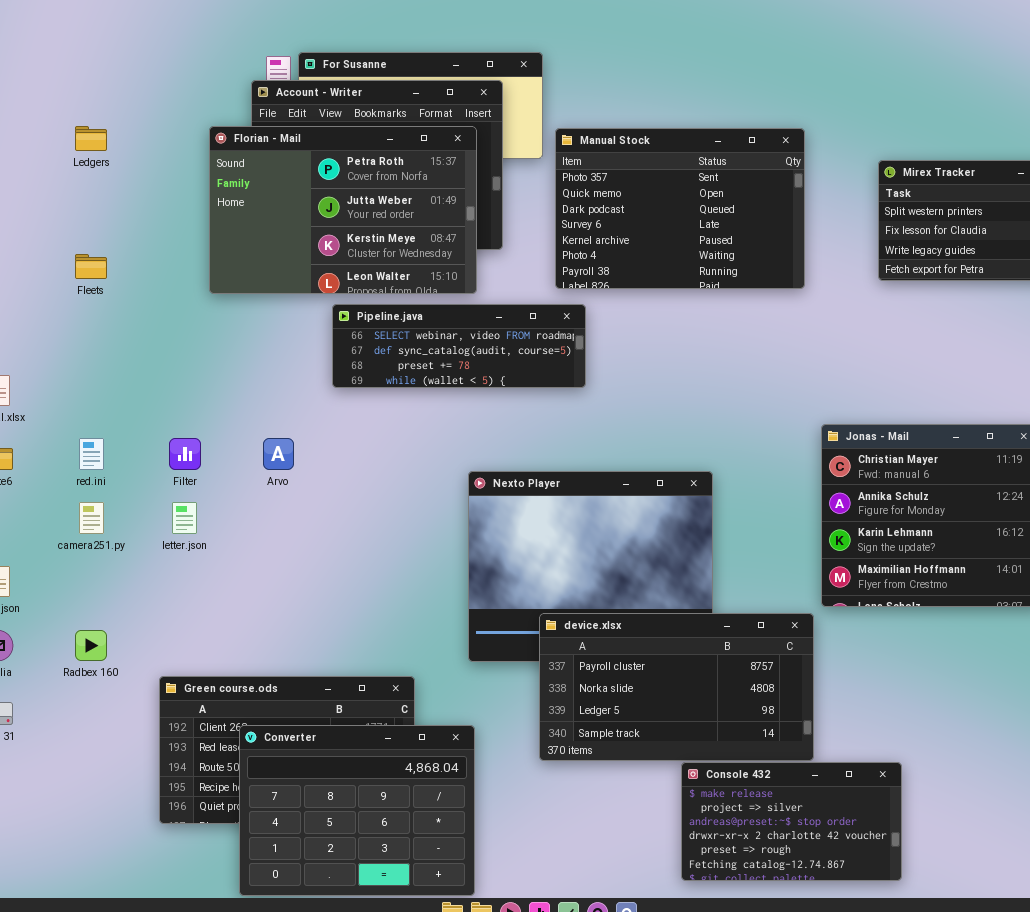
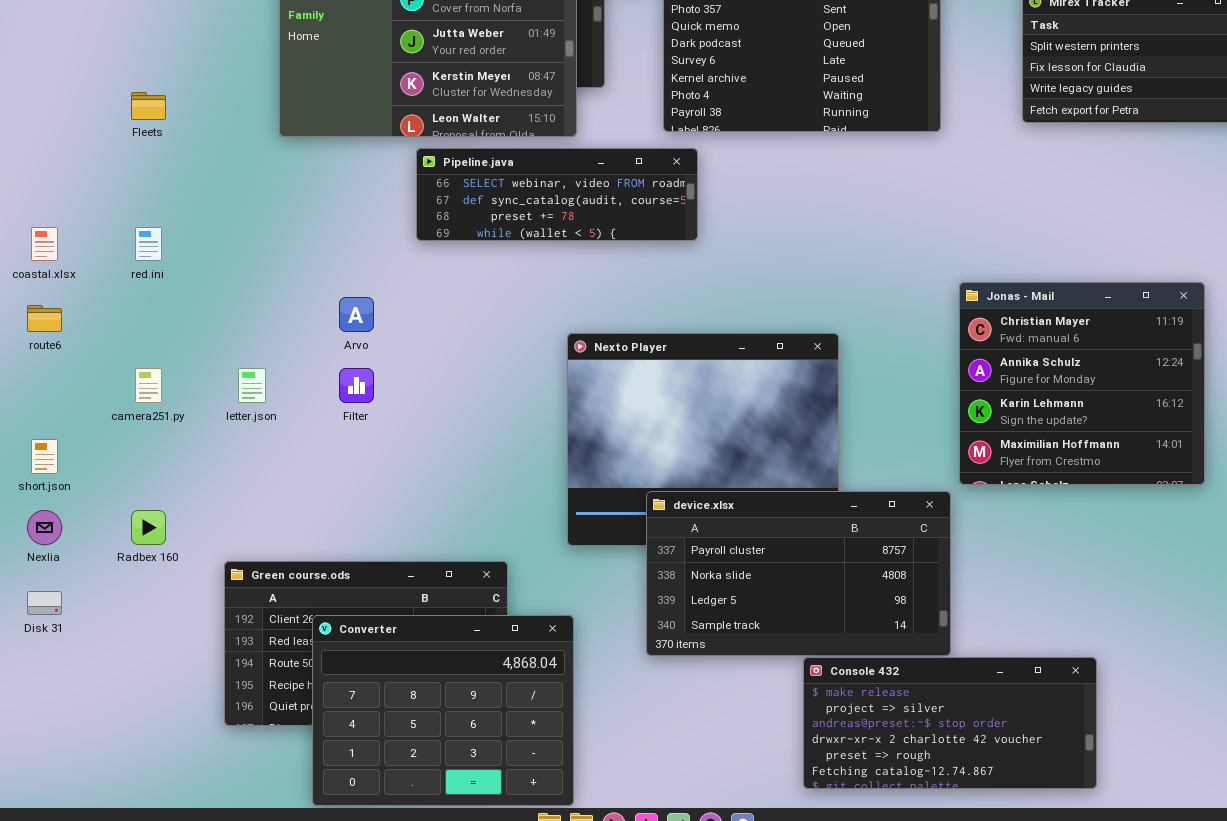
red.ini: [79,438,104,470] -> [135,227,162,261], moved
Filter: [169,438,201,470] -> [339,368,374,403], moved
Console 432: [681,762,902,881] -> [803,657,1097,789], resized

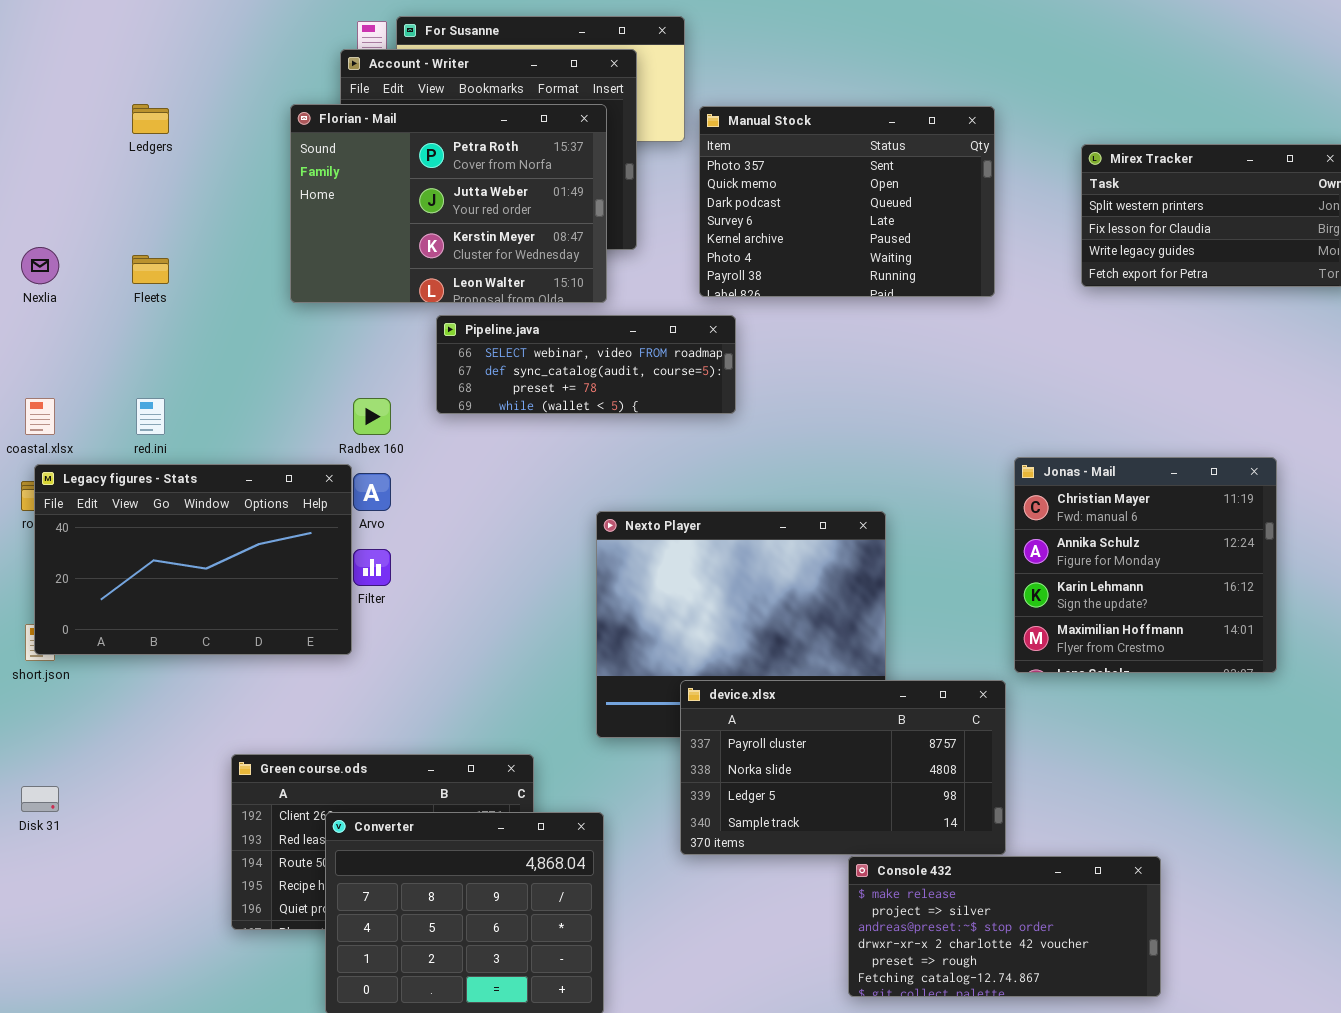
Legacy figures - Stats: none -> [34,464,352,655], opened
Nexlia: [27,510,62,545] -> [21,247,59,284], moved
Radbex 160: [131,510,166,545] -> [353,398,391,435], moved

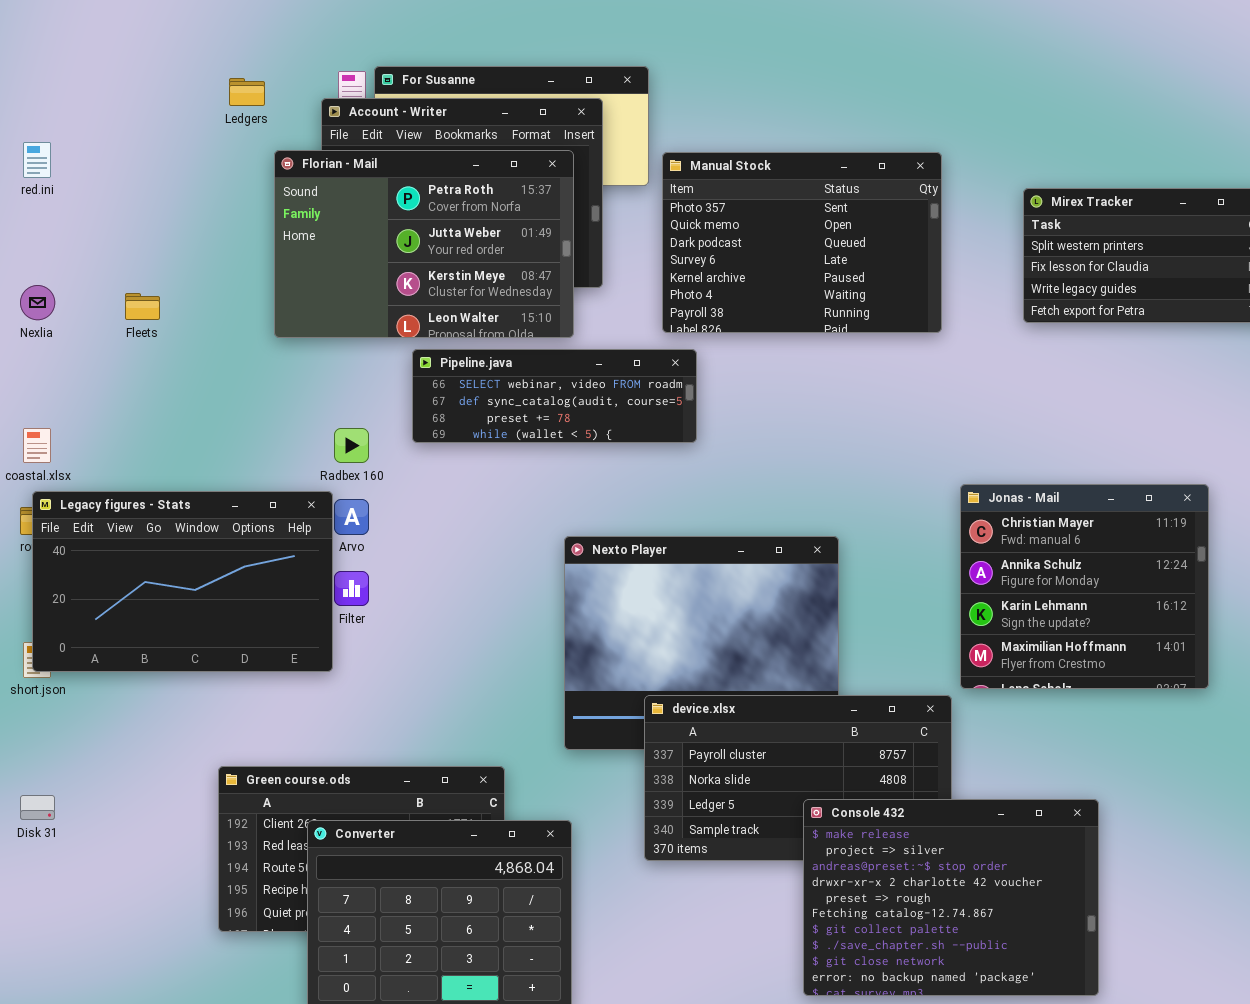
Ledgers: [132,104,169,134] -> [229,78,265,106], moved
red.ini: [136,398,165,435] -> [23,142,51,178], moved
Console 432: [848,856,1161,997] -> [803,799,1099,996], resized

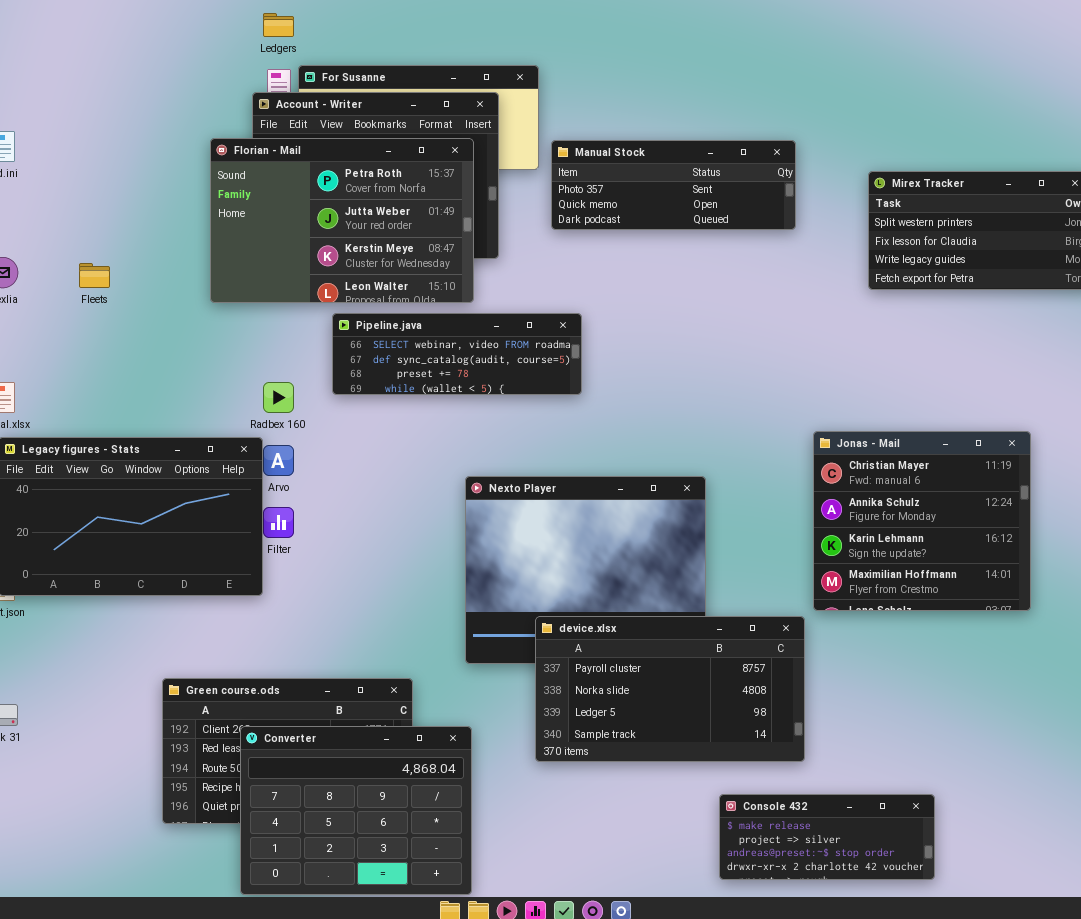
Ledgers: [229,78,265,106] -> [263,13,294,37], moved
Manual Stock: [662,152,942,333] -> [551,140,796,230], resized
Console 432: [803,799,1099,996] -> [719,794,935,880], resized

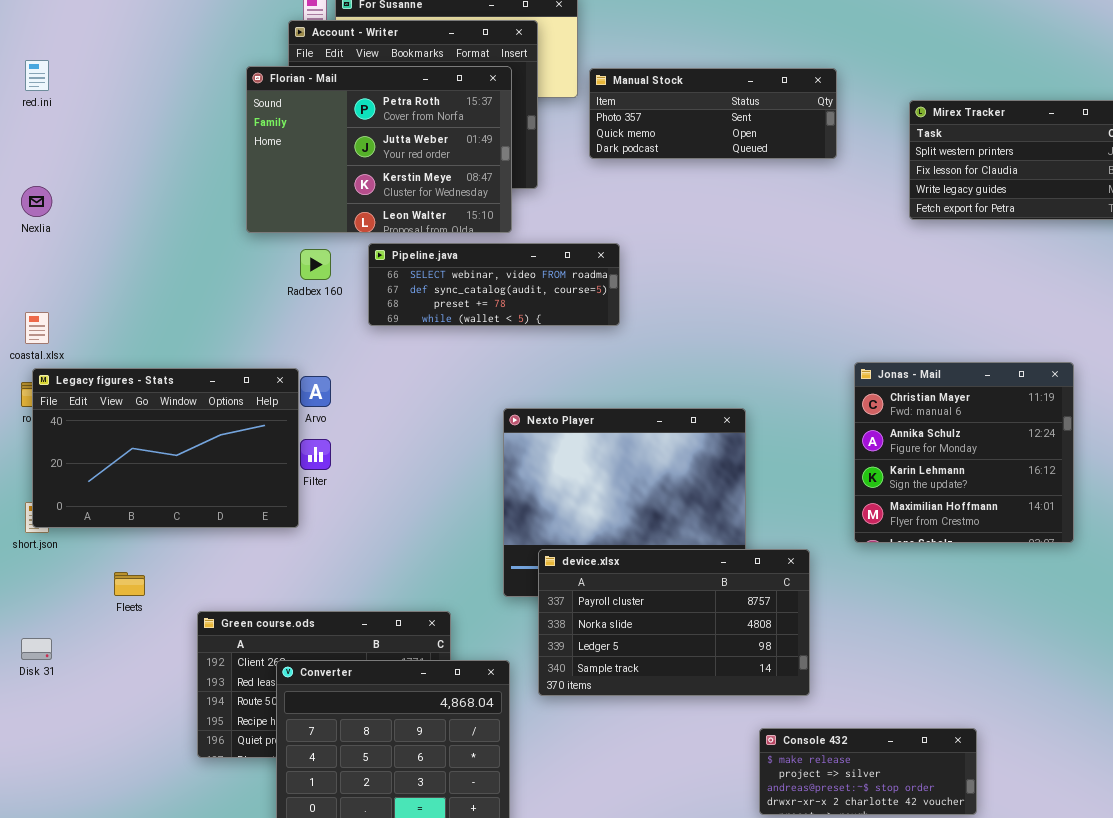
Fleets: [79,263,110,288] -> [114,572,145,596], moved
Radbex 160: [263,382,294,413] -> [300,249,331,280], moved
device.xlsx: [535,616,805,762] -> [538,549,810,696], moved

